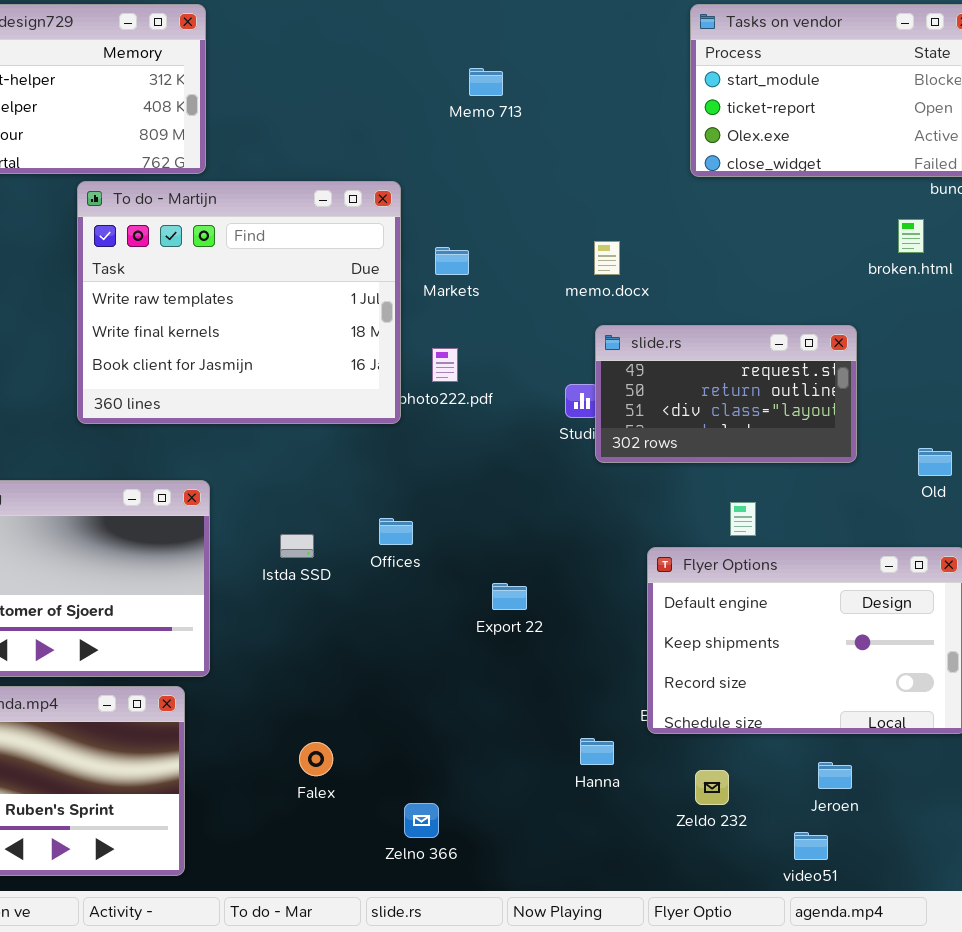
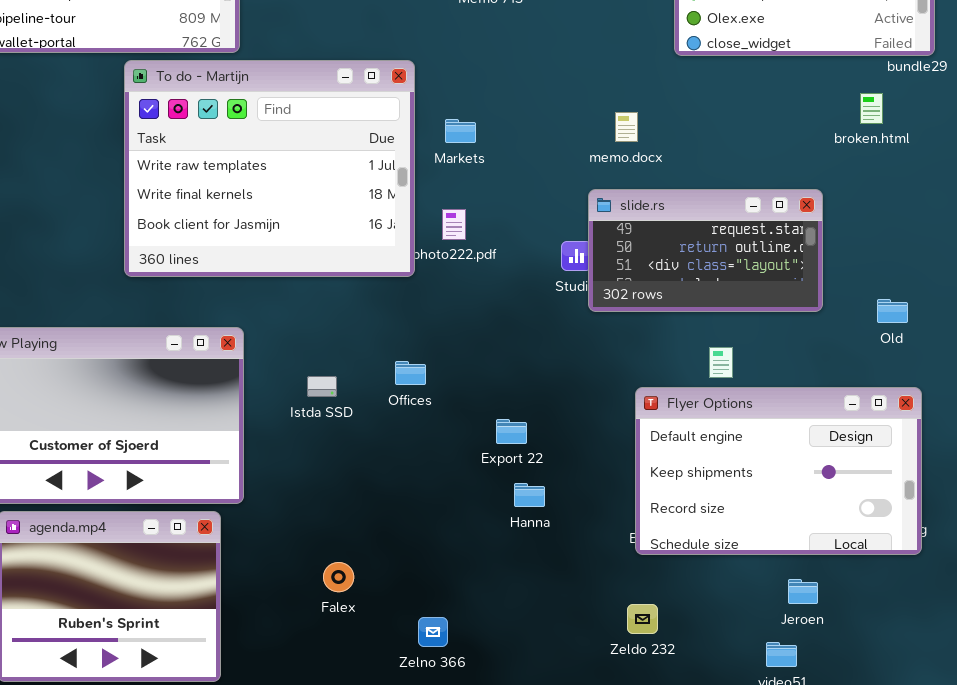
memo.docx: [594,241,620,275] -> [615,112,638,142], moved
Hanna: [580,738,614,765] -> [514,483,545,507], moved
Zeldo 232: [695,770,729,805] -> [627,604,658,634], moved

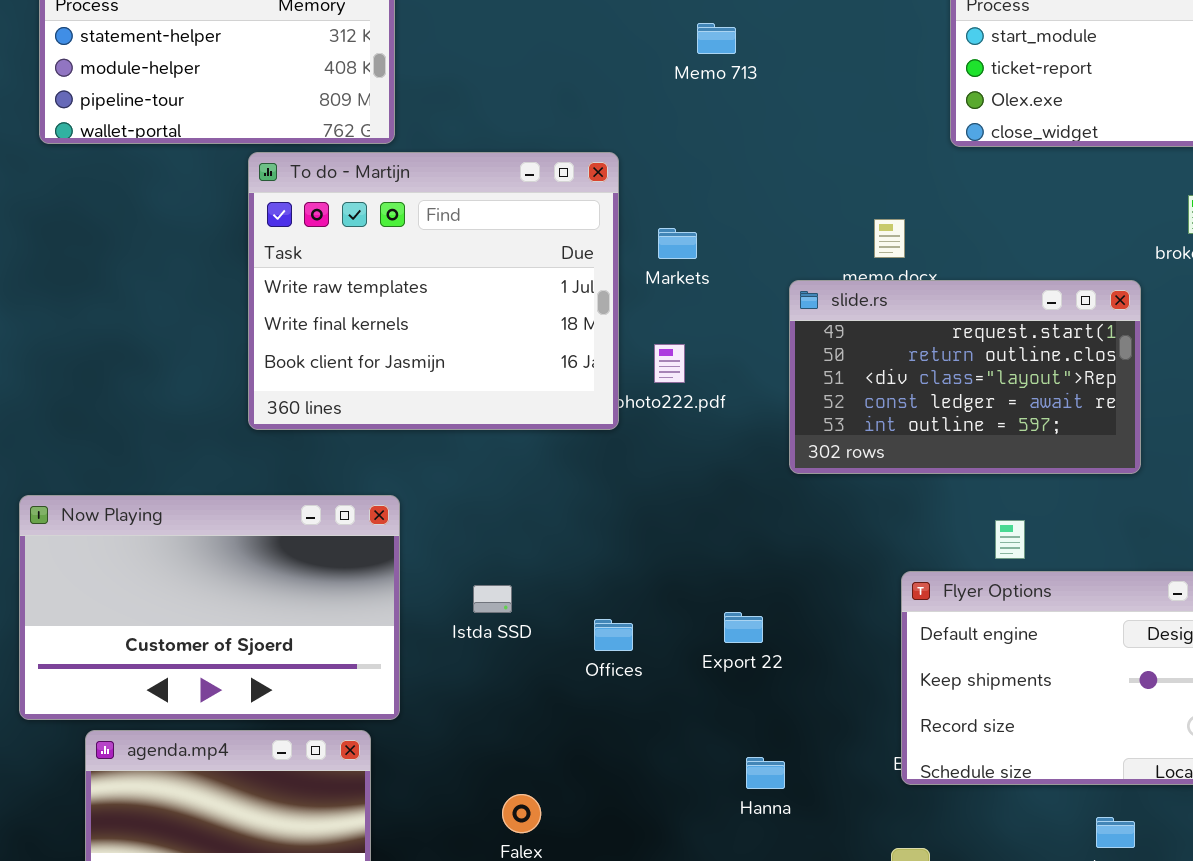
slide.rs: [588,189,823,312] -> [789,280,1141,474], resized
Offices: [395,361,426,385] -> [594,619,633,651], moved
Istda SSD: [307,376,337,397] -> [473,585,512,613], moved
Hanna: [514,483,545,507] -> [746,757,785,789], moved

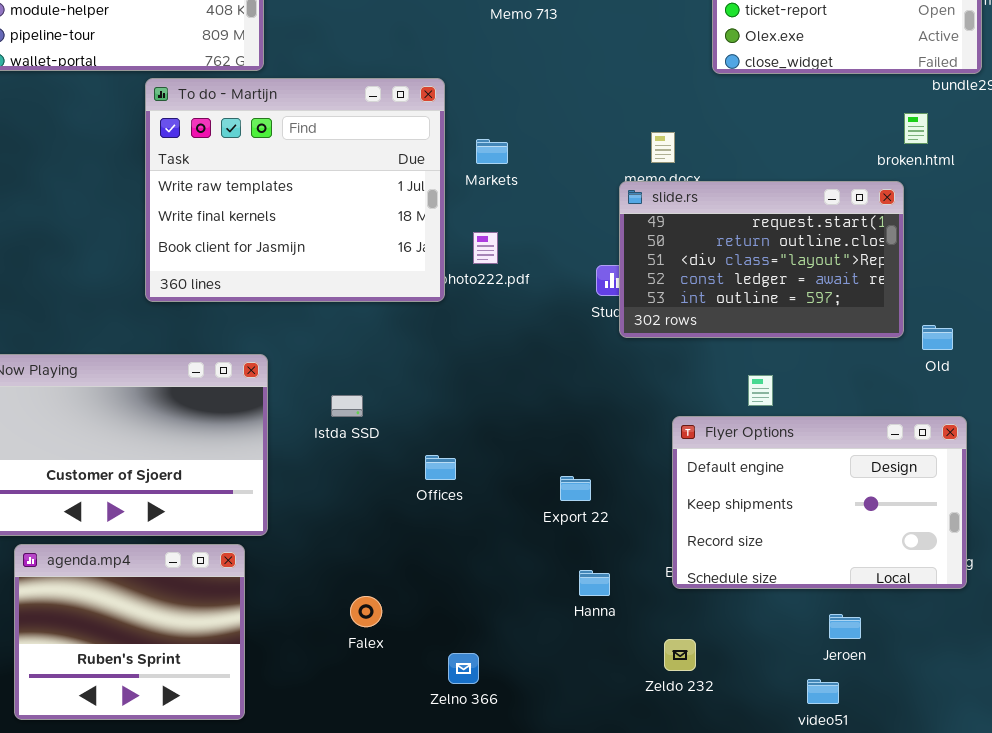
slide.rs: [789,280,1141,474] -> [619,181,904,338], moved
Istda SSD: [473,585,512,613] -> [331,395,363,417], moved
Export 22: [724,612,763,643] -> [560,476,591,501], moved
Hanna: [746,757,785,789] -> [579,570,610,596], moved

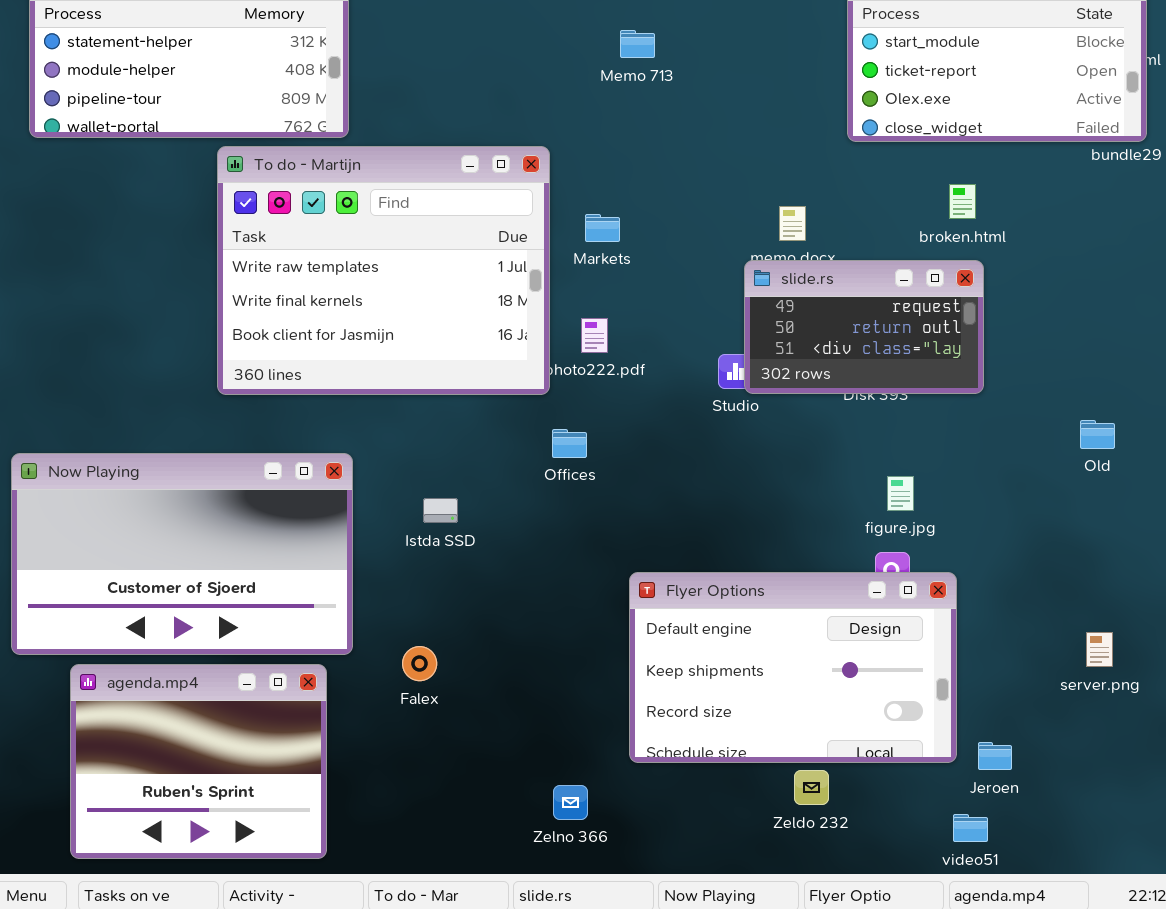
broken.html: [904,113,928,144] -> [949,184,976,219], moved
slide.rs: [619,181,904,338] -> [744,260,984,394], resized
Flyer Options: [672,416,967,589] -> [629,572,957,763], moved
Offices: [425,455,456,480] -> [552,429,587,458], moved
Falex: [350,596,382,627] -> [402,646,437,681], moved

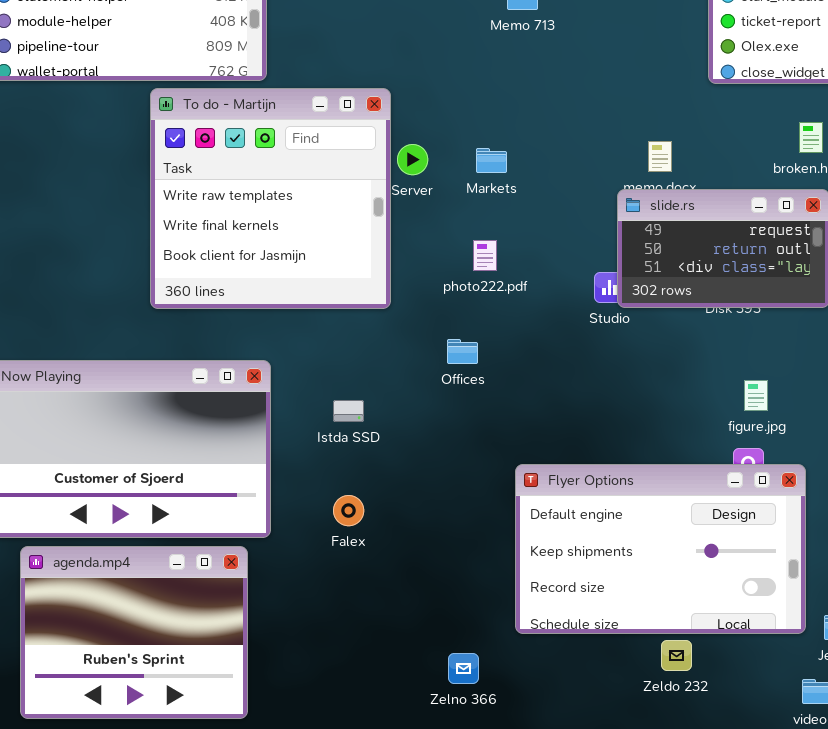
To do - Martijn: [217,146,550,395] -> [150,88,391,309], resized
Falex: [402,646,437,681] -> [333,495,364,526], moved

